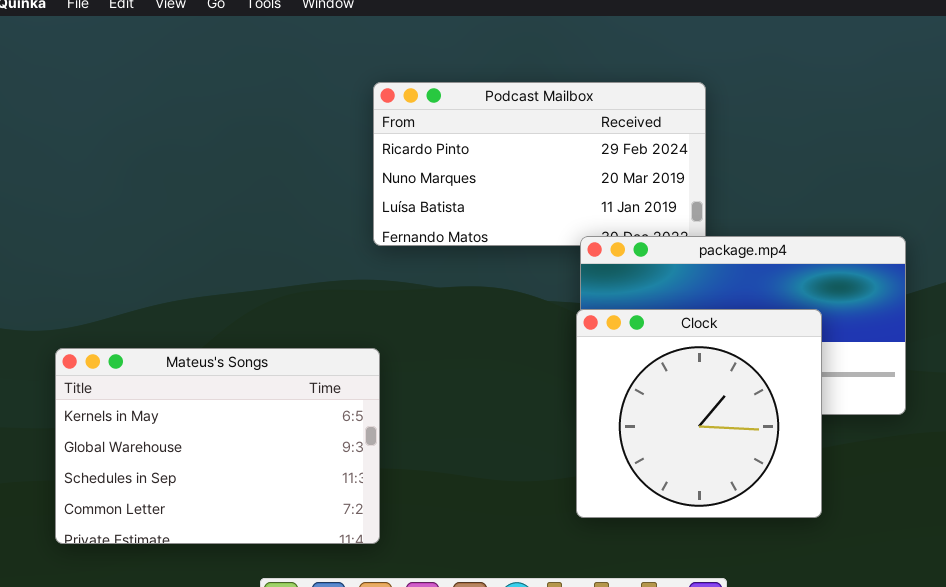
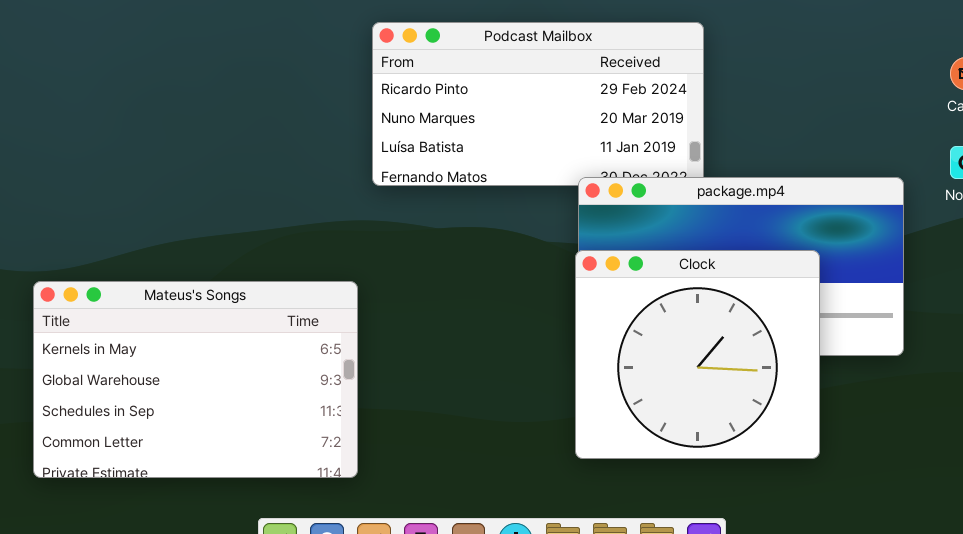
Mateus's Songs: [55,348,380,544] -> [33,281,358,478], moved

